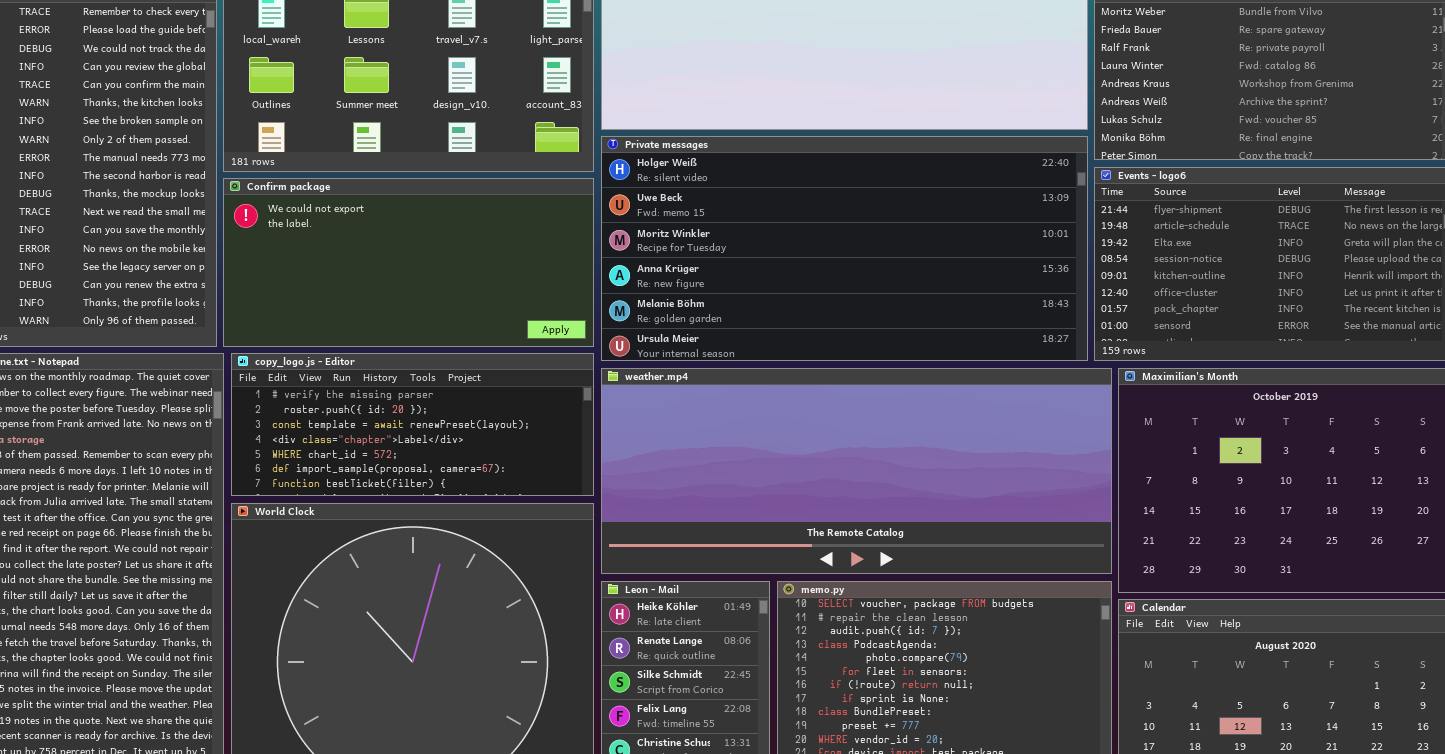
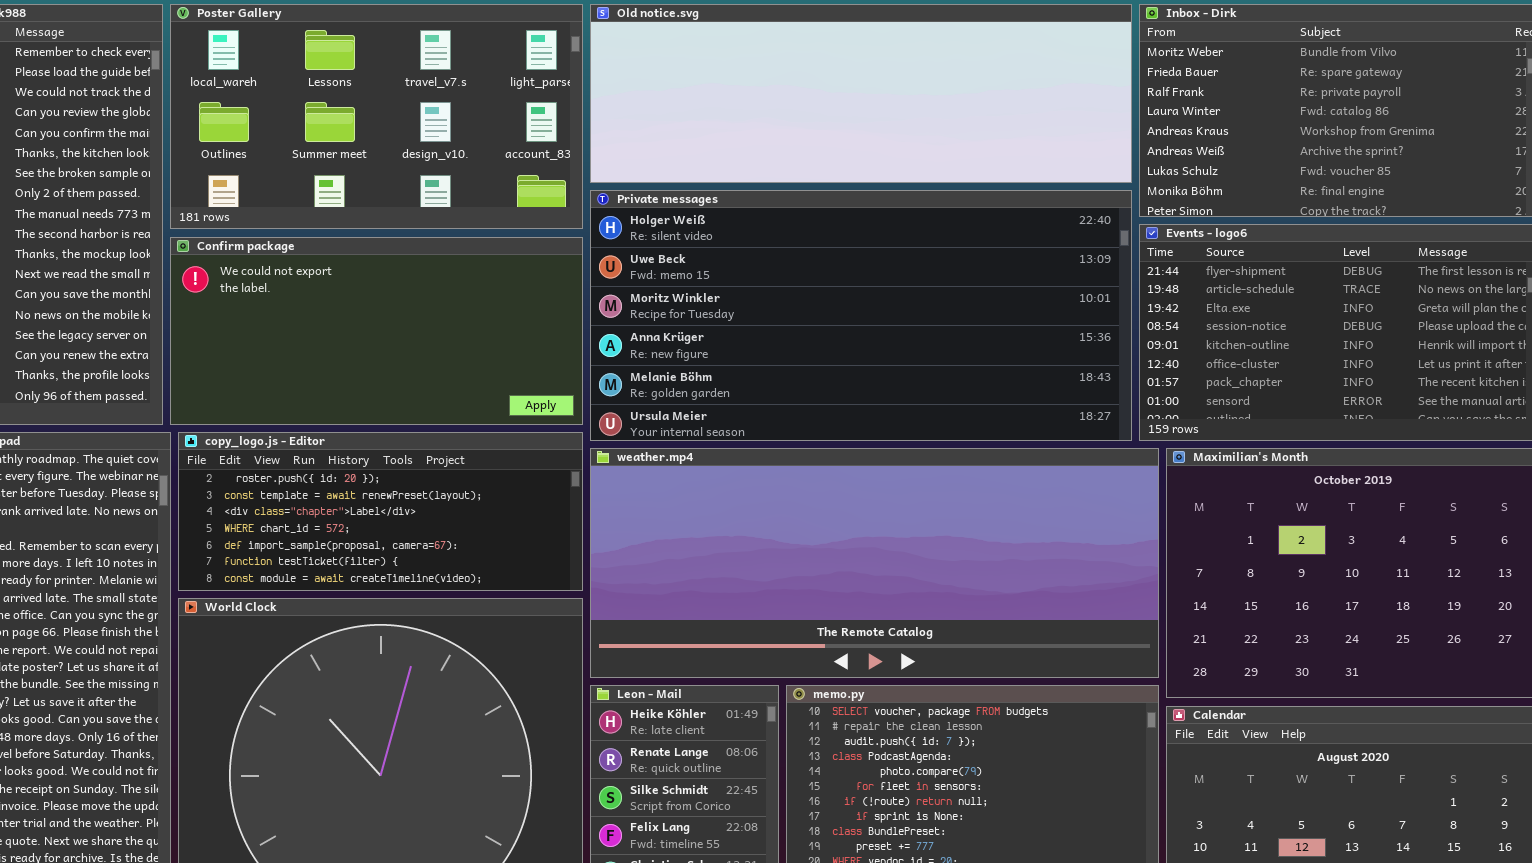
copy_logo.js - Editor: [231,353,594,496] -> [178,432,583,591], scrolled down 1 row

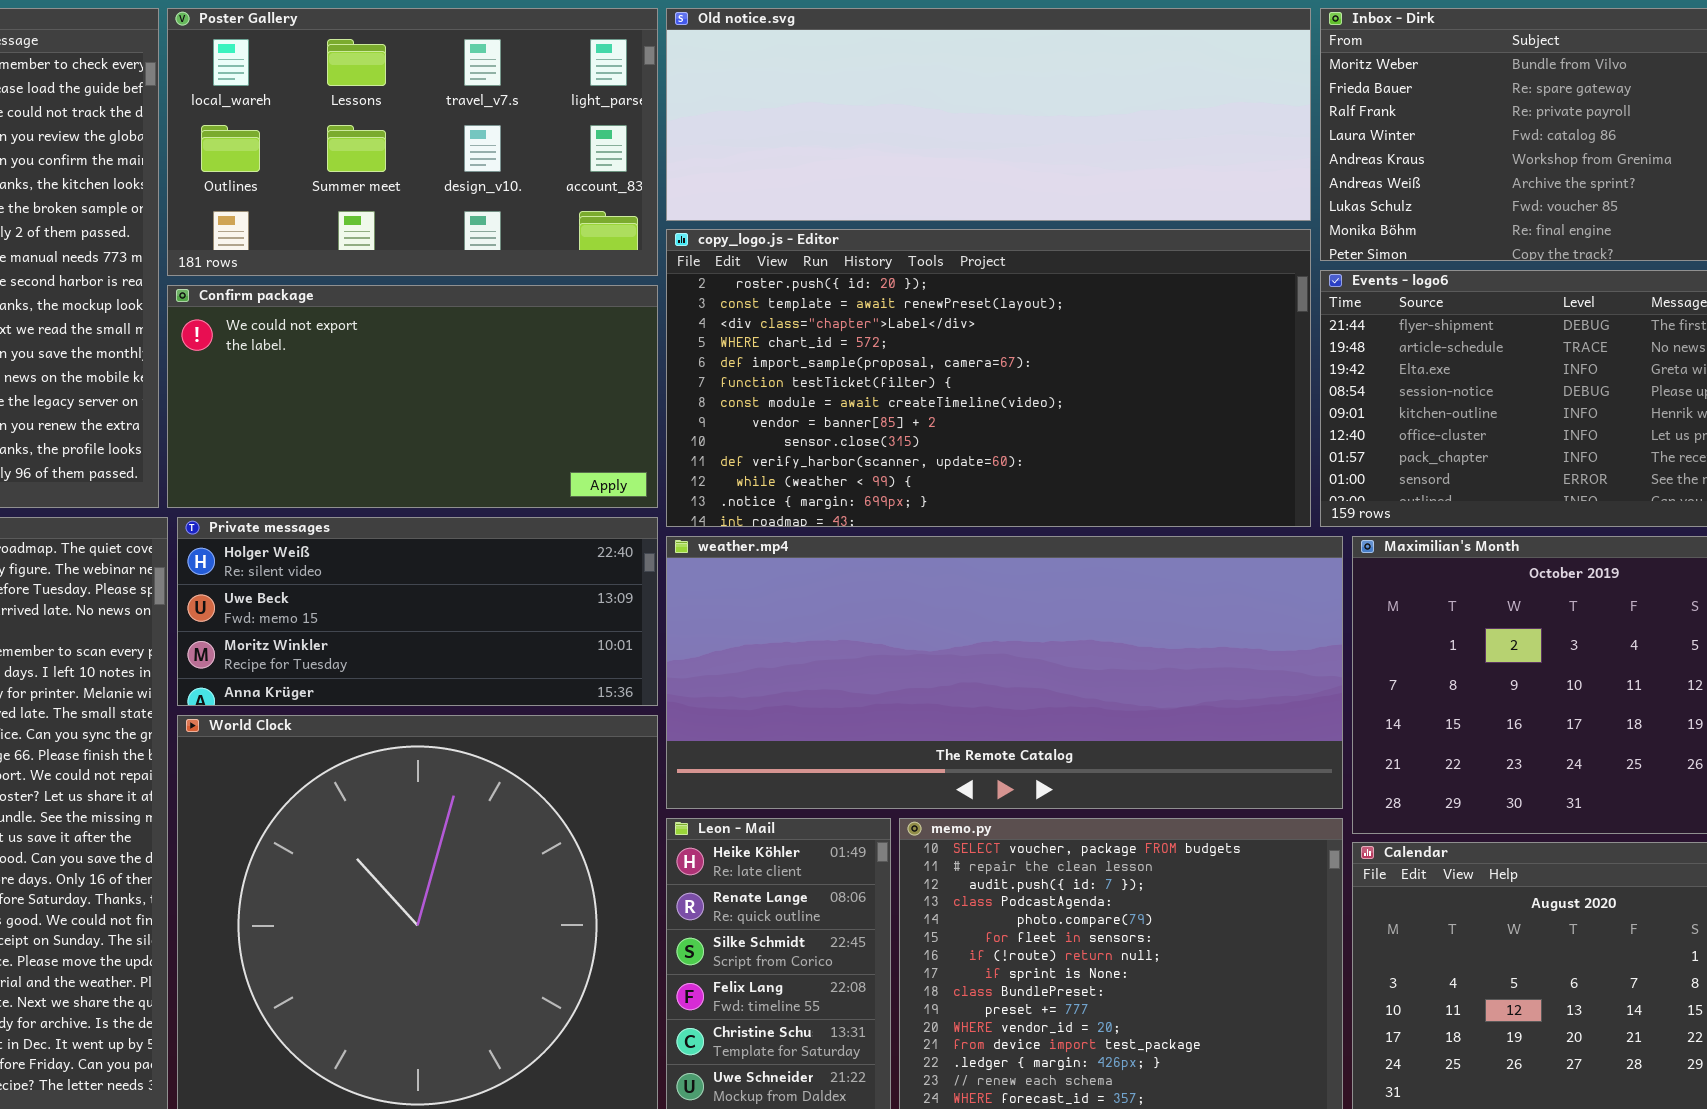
Private messages: [590,190,1132,441] -> [177,517,658,706], moved, resized
copy_logo.js - Editor: [178,432,583,591] -> [666,229,1311,527], moved, resized

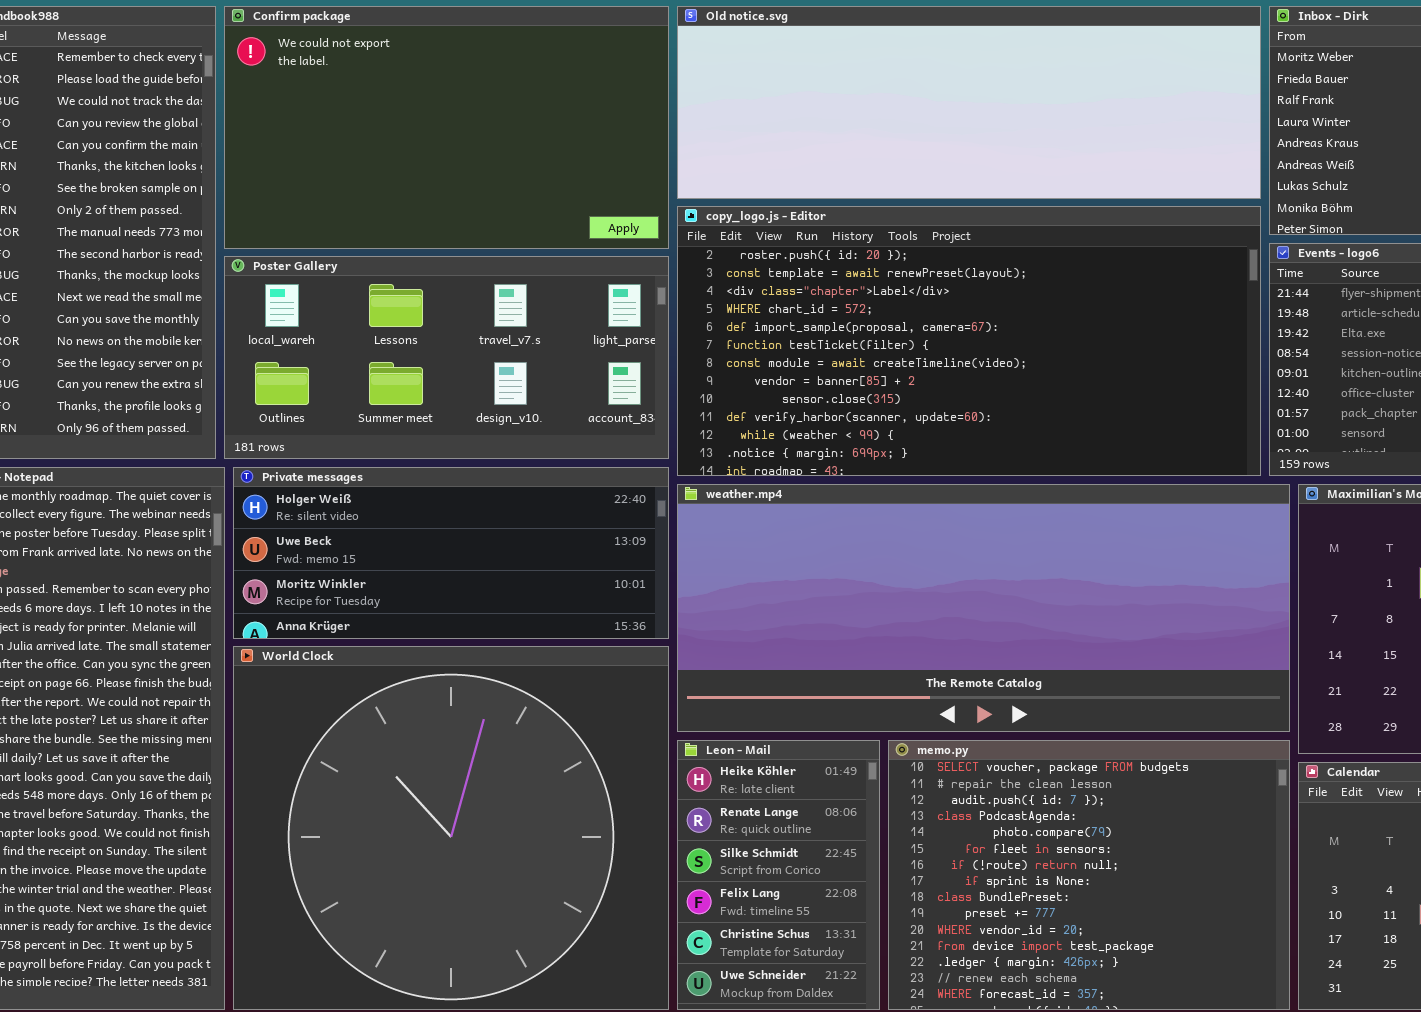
Poster Gallery: [167,8,658,276] -> [224,256,669,459], moved, resized
Confirm package: [167,285,658,508] -> [224,6,669,249], moved, resized

